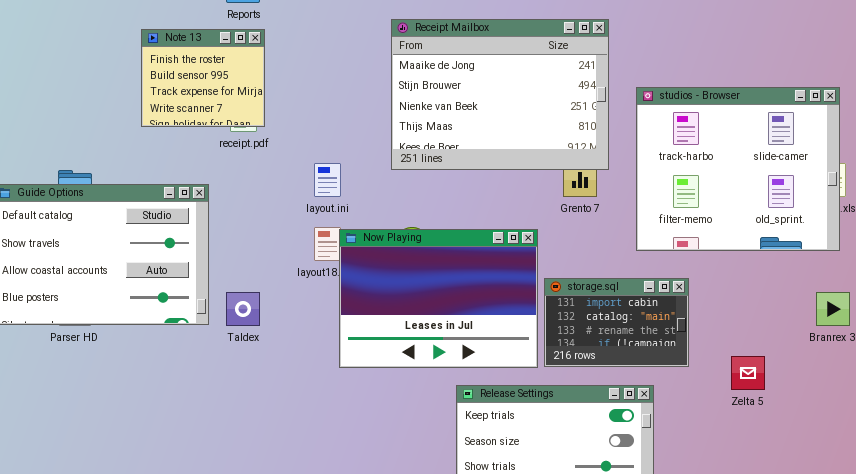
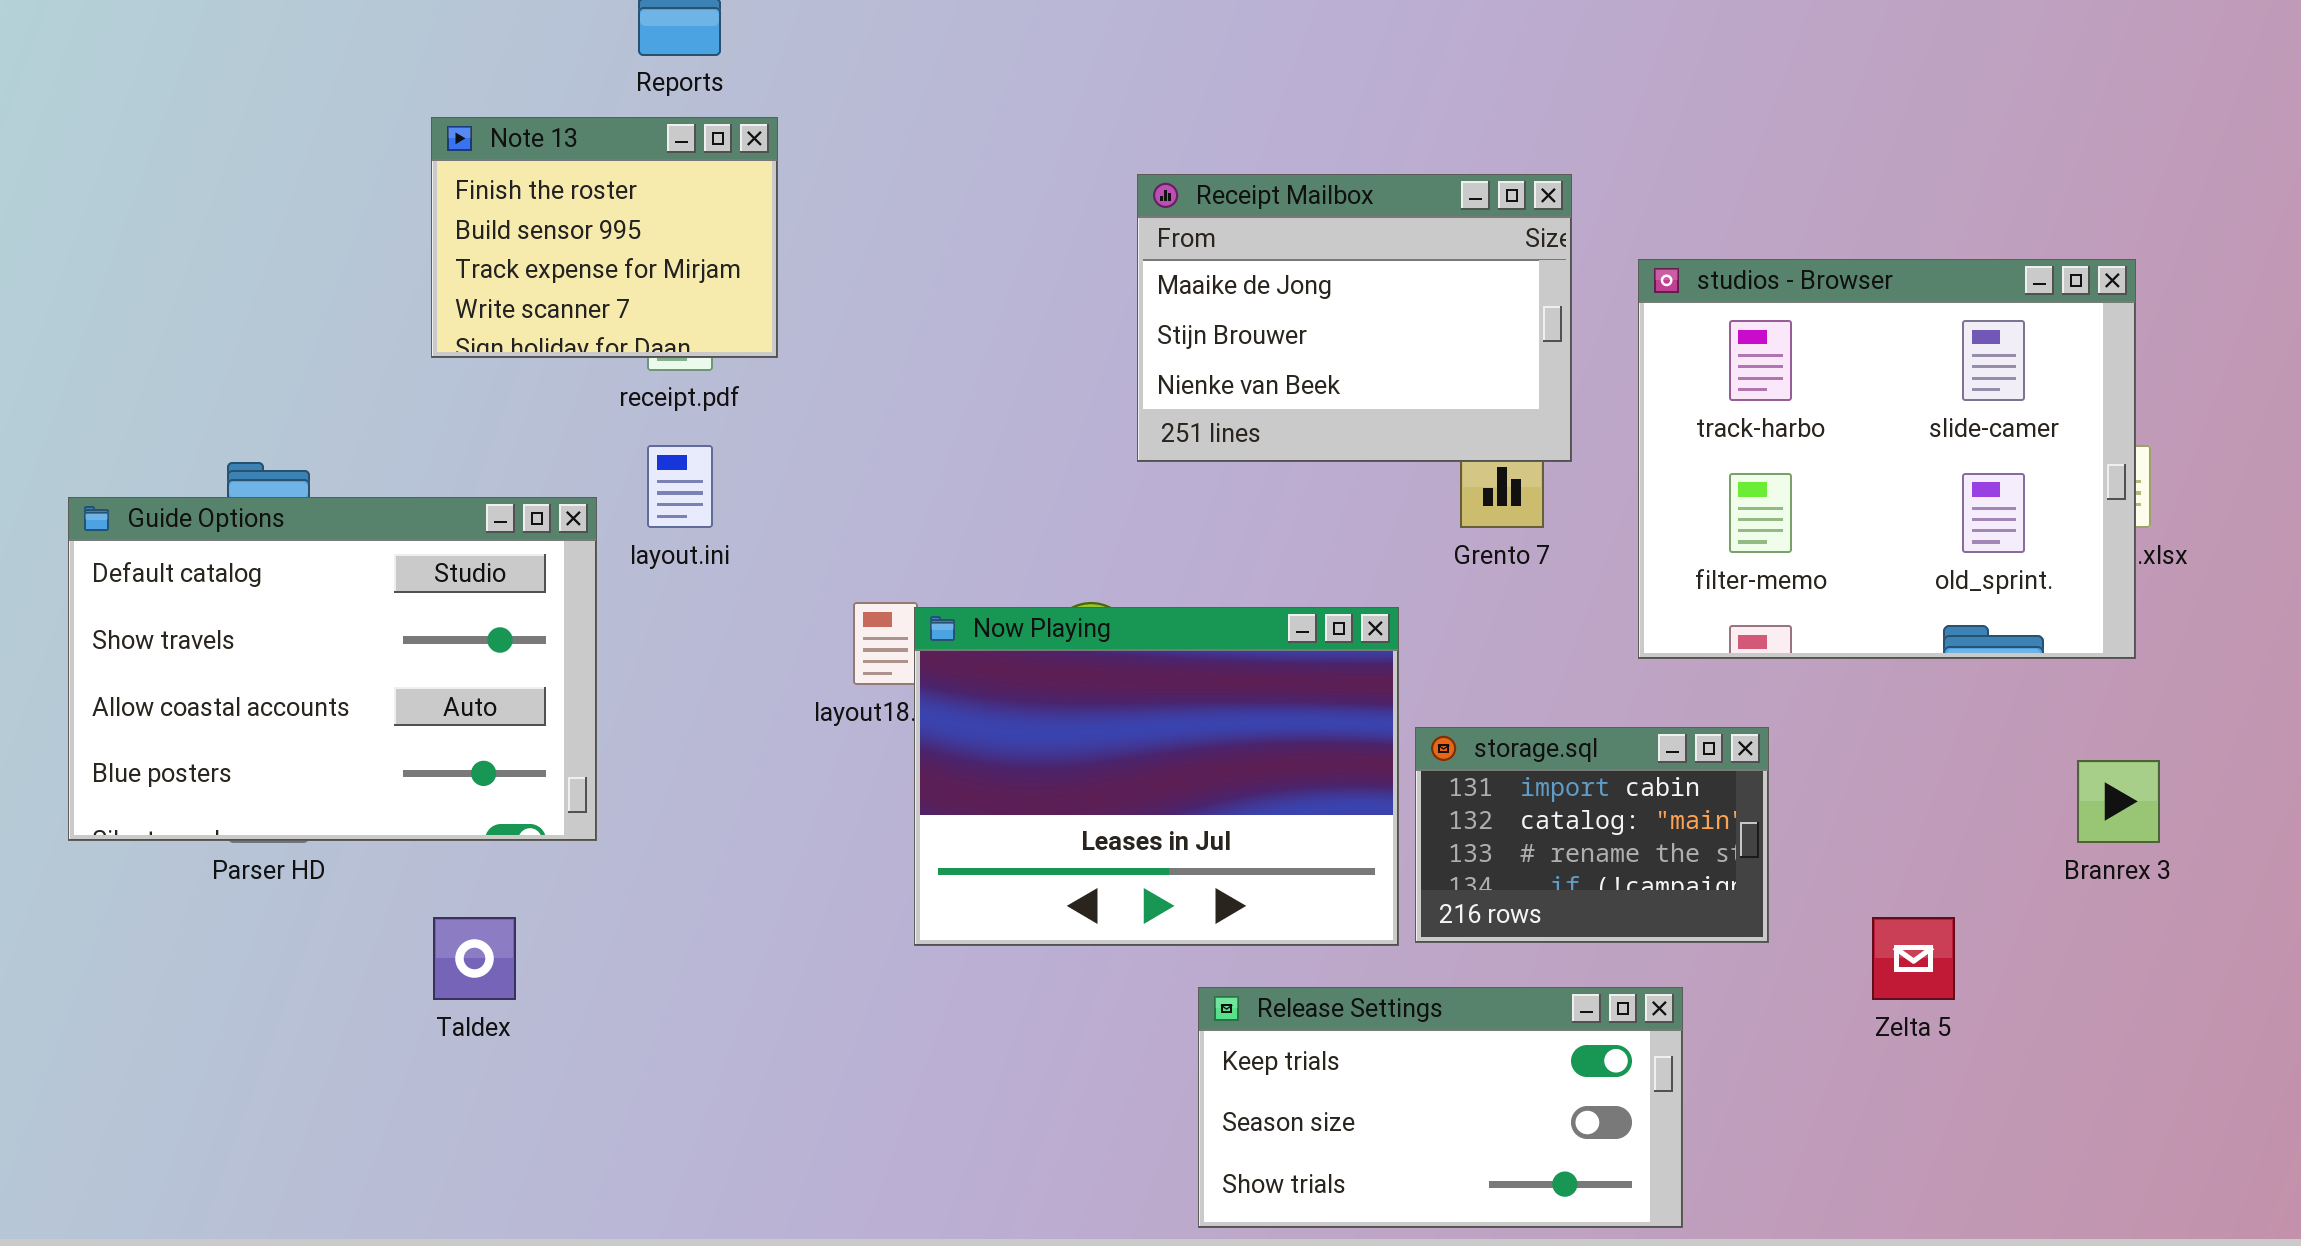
Receipt Mailbox: [391,19,609,170] -> [1137,174,1572,462], resized
Note 13: [141,29,265,127] -> [431,117,778,358], resized
layout.ini: [314,163,341,197] -> [647,445,713,528], moved
Taldex: [226,292,260,326] -> [433,917,516,1000], moved

